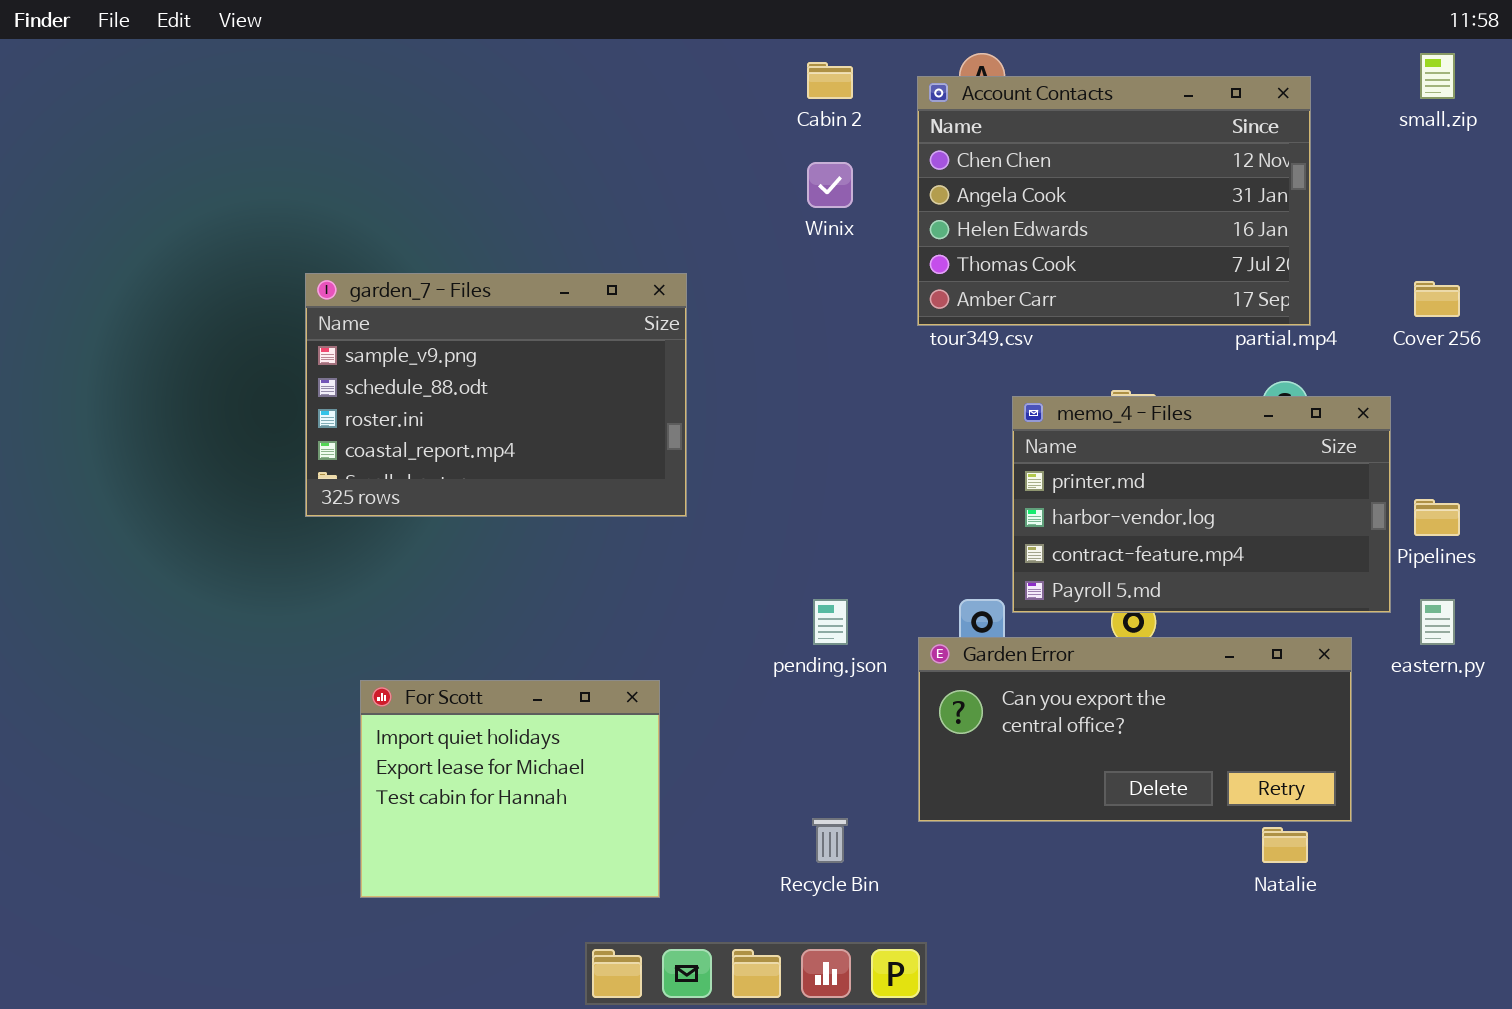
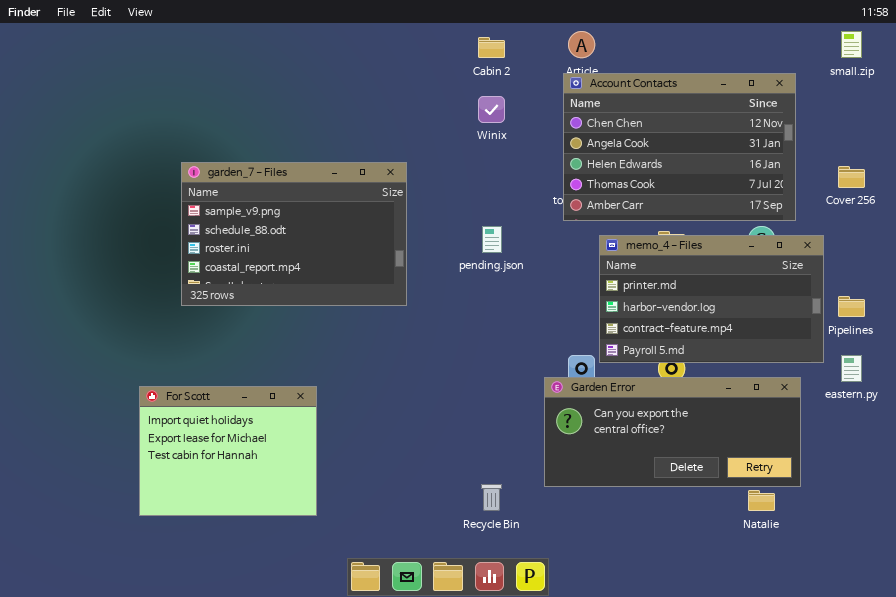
Account Contacts: [917,76,1311,326] -> [563,73,796,221], moved
pending.json: [813,599,848,645] -> [482,226,502,253], moved
For Scott: [360,680,660,898] -> [139,386,317,516], moved

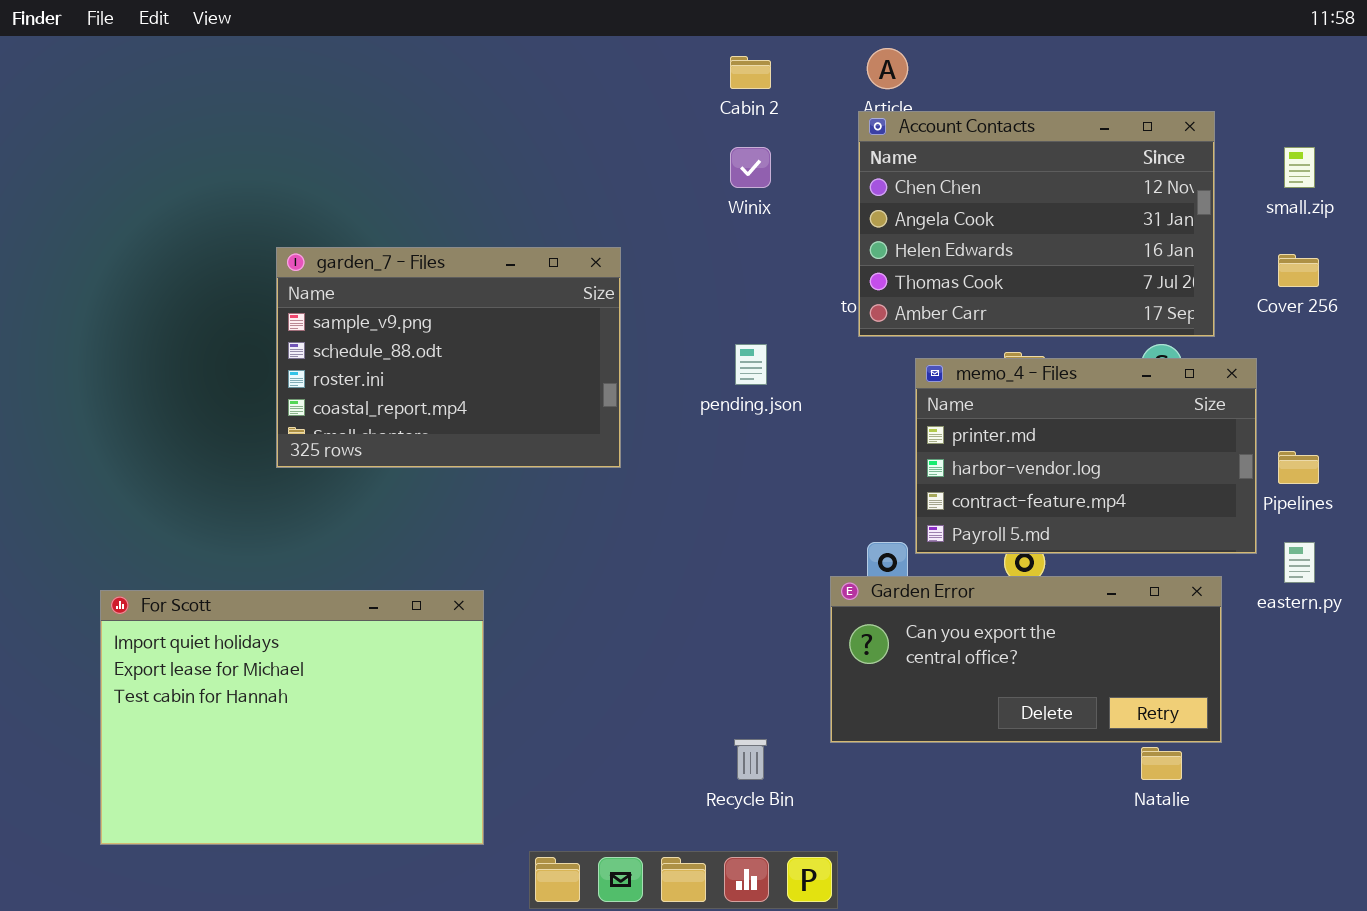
small.zip: [841,31,862,58] -> [1284,147,1315,188], moved
For Scott: [139,386,317,516] -> [100,590,484,845], resized

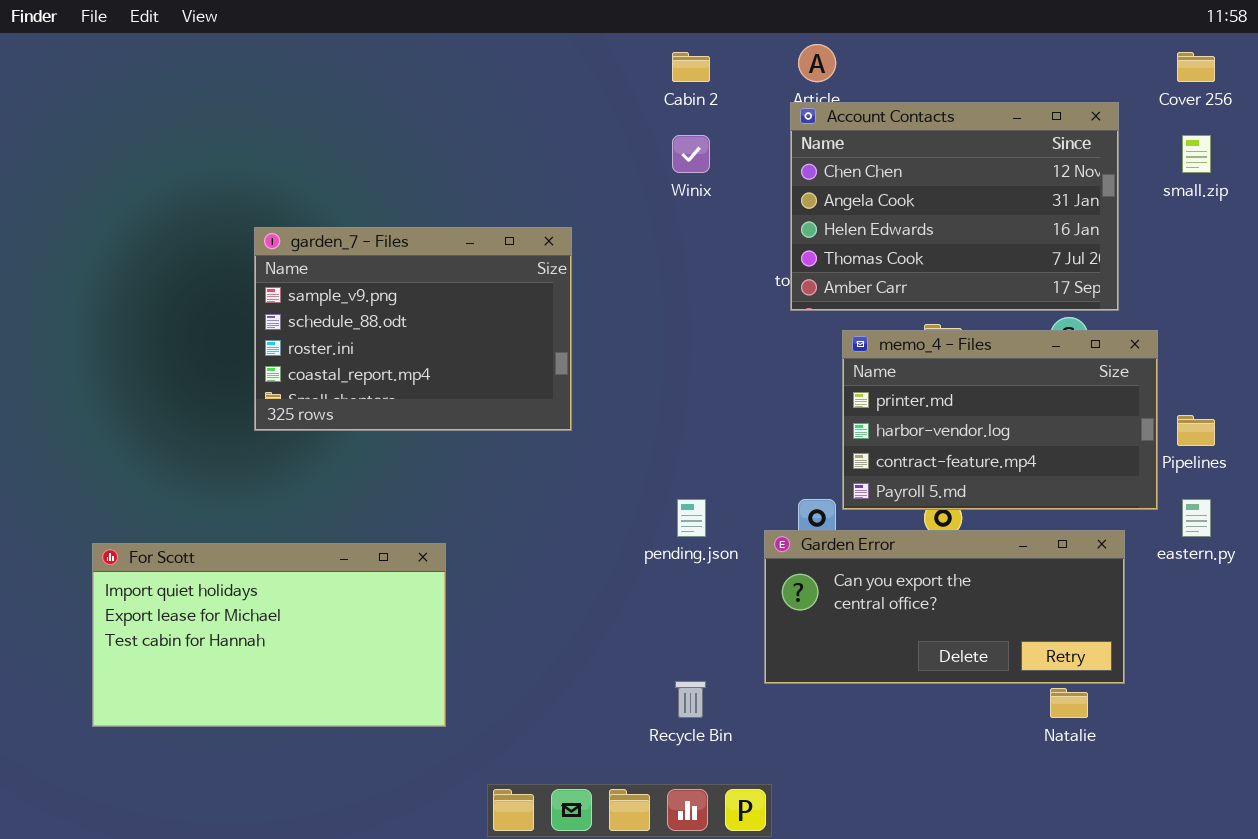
Cover 256: [1278,254,1319,287] -> [1177,52,1215,82], moved
pending.json: [735,344,767,385] -> [677,499,706,537], moved
For Scott: [100,590,484,845] -> [92,543,446,727], resized

